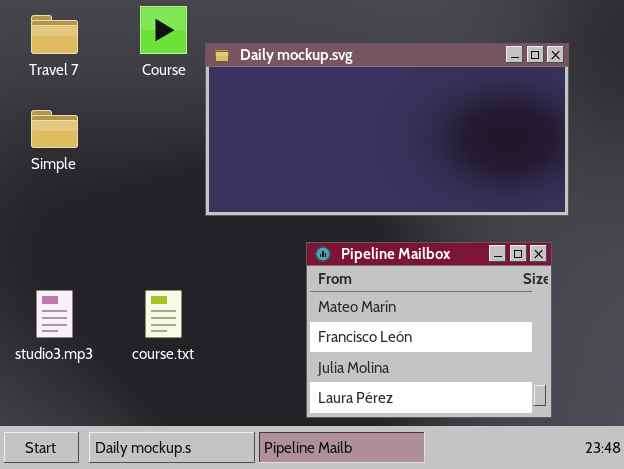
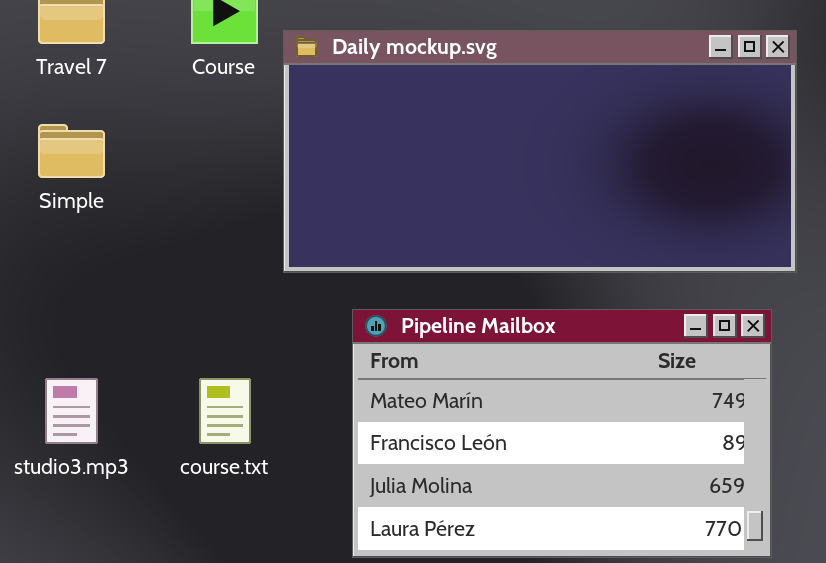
Pipeline Mailbox: [306,242,552,418] -> [352,309,772,558], resized

